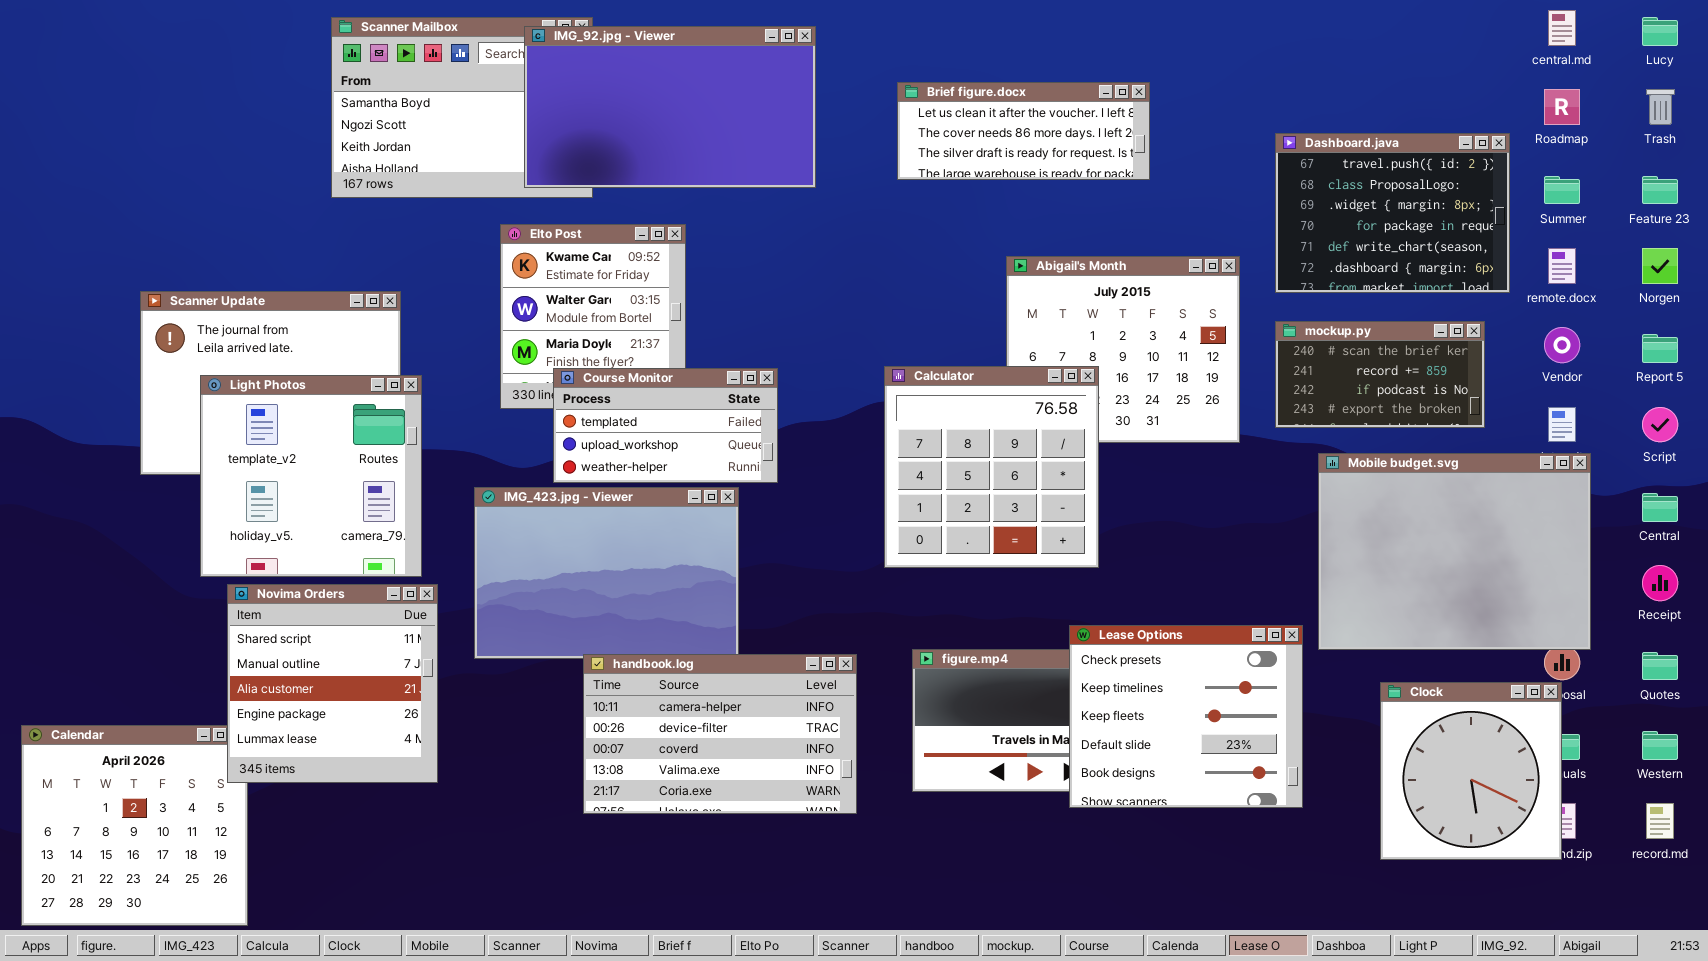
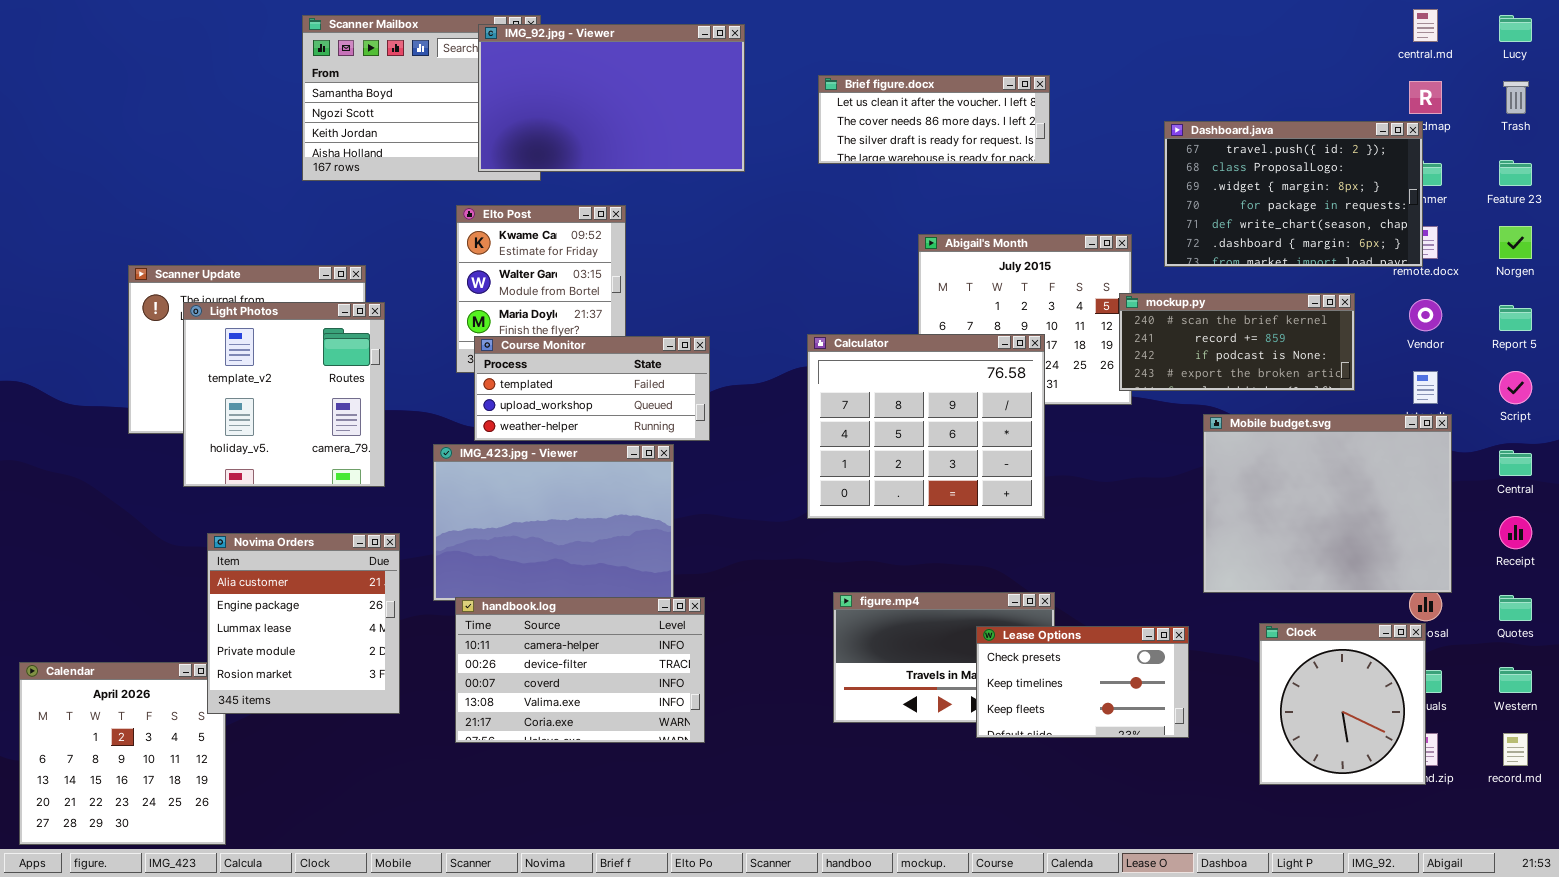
Dashboard.java: [1275,133,1510,293] -> [1164,121,1423,267], resized
mockup.py: [1275,321,1485,428] -> [1119,293,1355,391], resized
Calculator: [884,366,1099,568] -> [807,334,1045,519], resized
Course Monitor: [553,368,778,483] -> [474,336,710,441], resized
Light Photos: [200,375,422,577] -> [183,302,385,487], moved
Novima Orders: [227,584,438,783] -> [207,533,400,714], scrolled down 2 rows
Lease Options: [1069,625,1303,808] -> [976,626,1189,738], resized
handbook.log: [583,654,857,814] -> [455,597,705,743], moved

